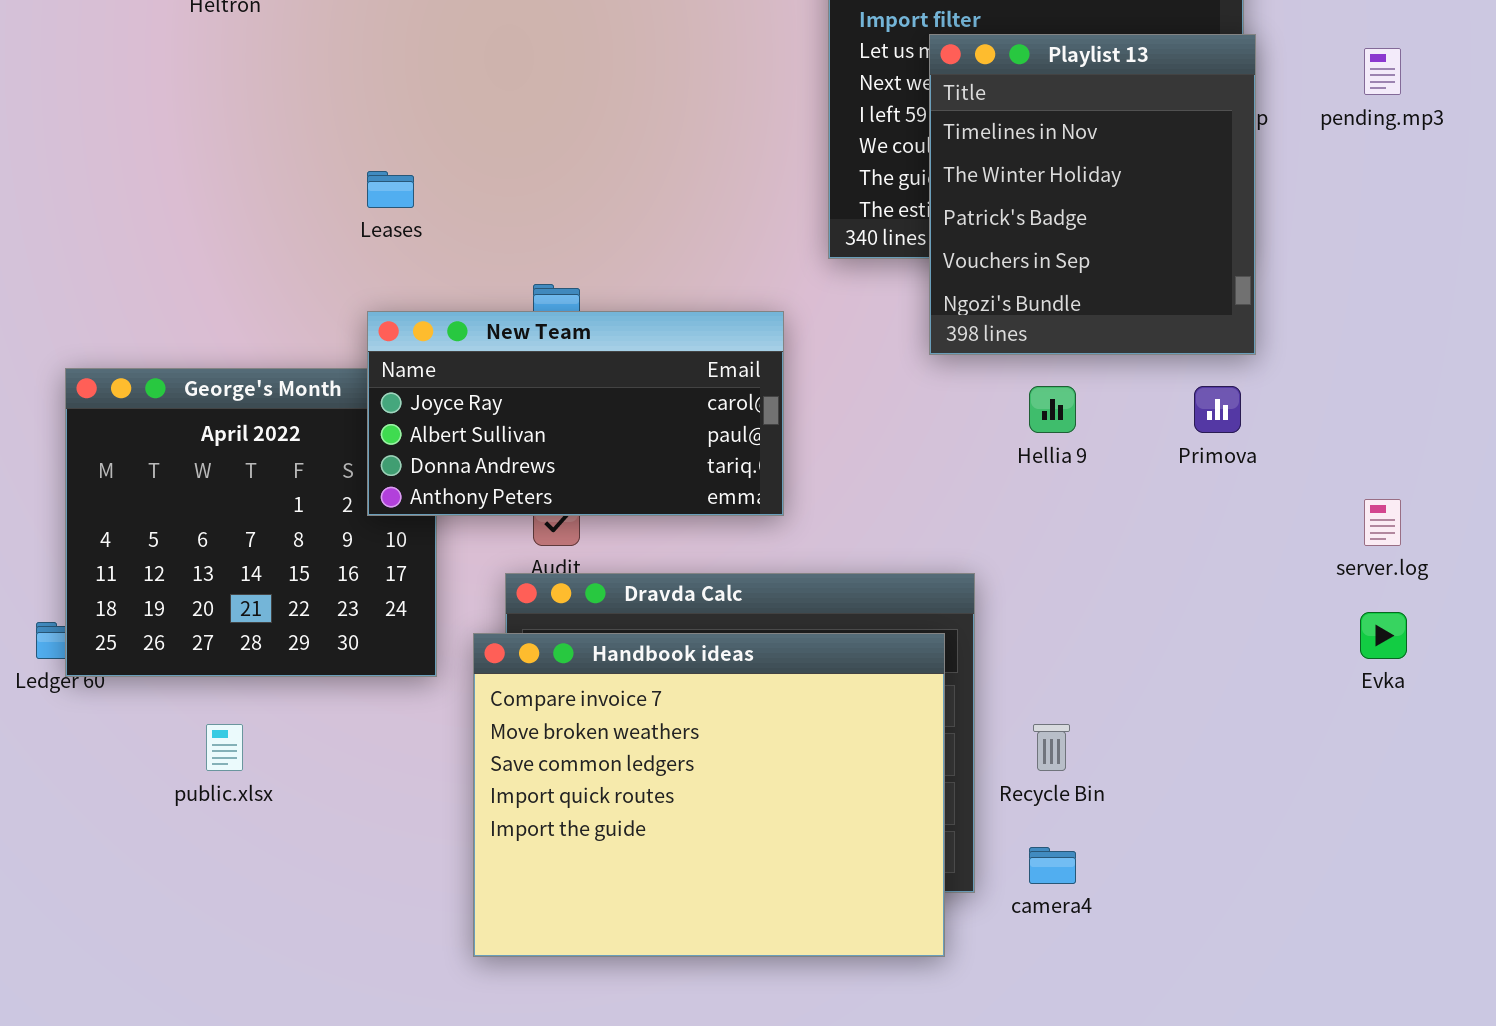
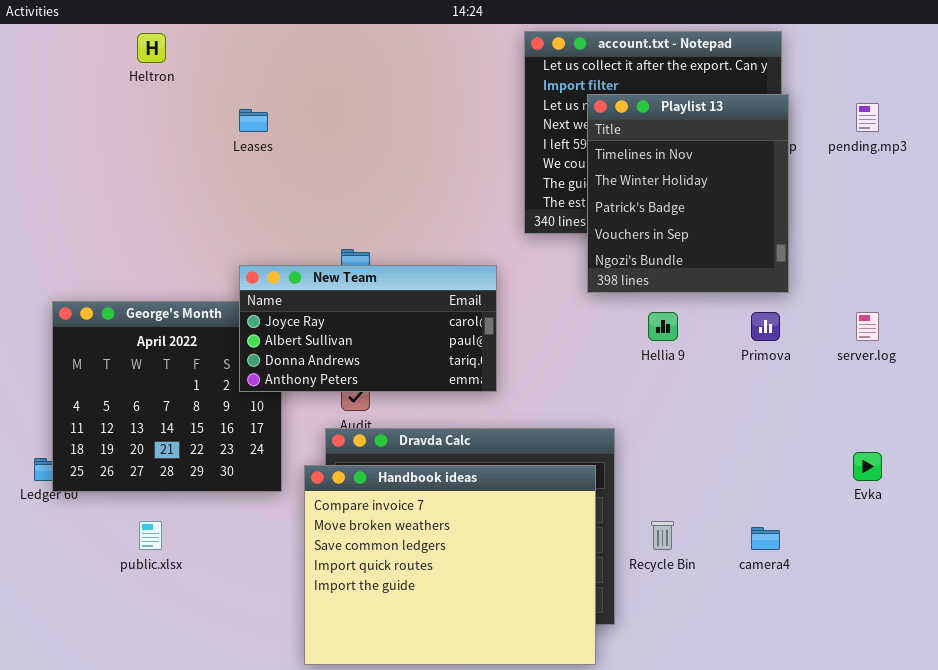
Leases: [367,171,414,208] -> [239,109,268,132], moved
server.log: [1364,499,1401,546] -> [856,312,879,341], moved
camera4: [1029,847,1076,884] -> [751,527,780,550], moved

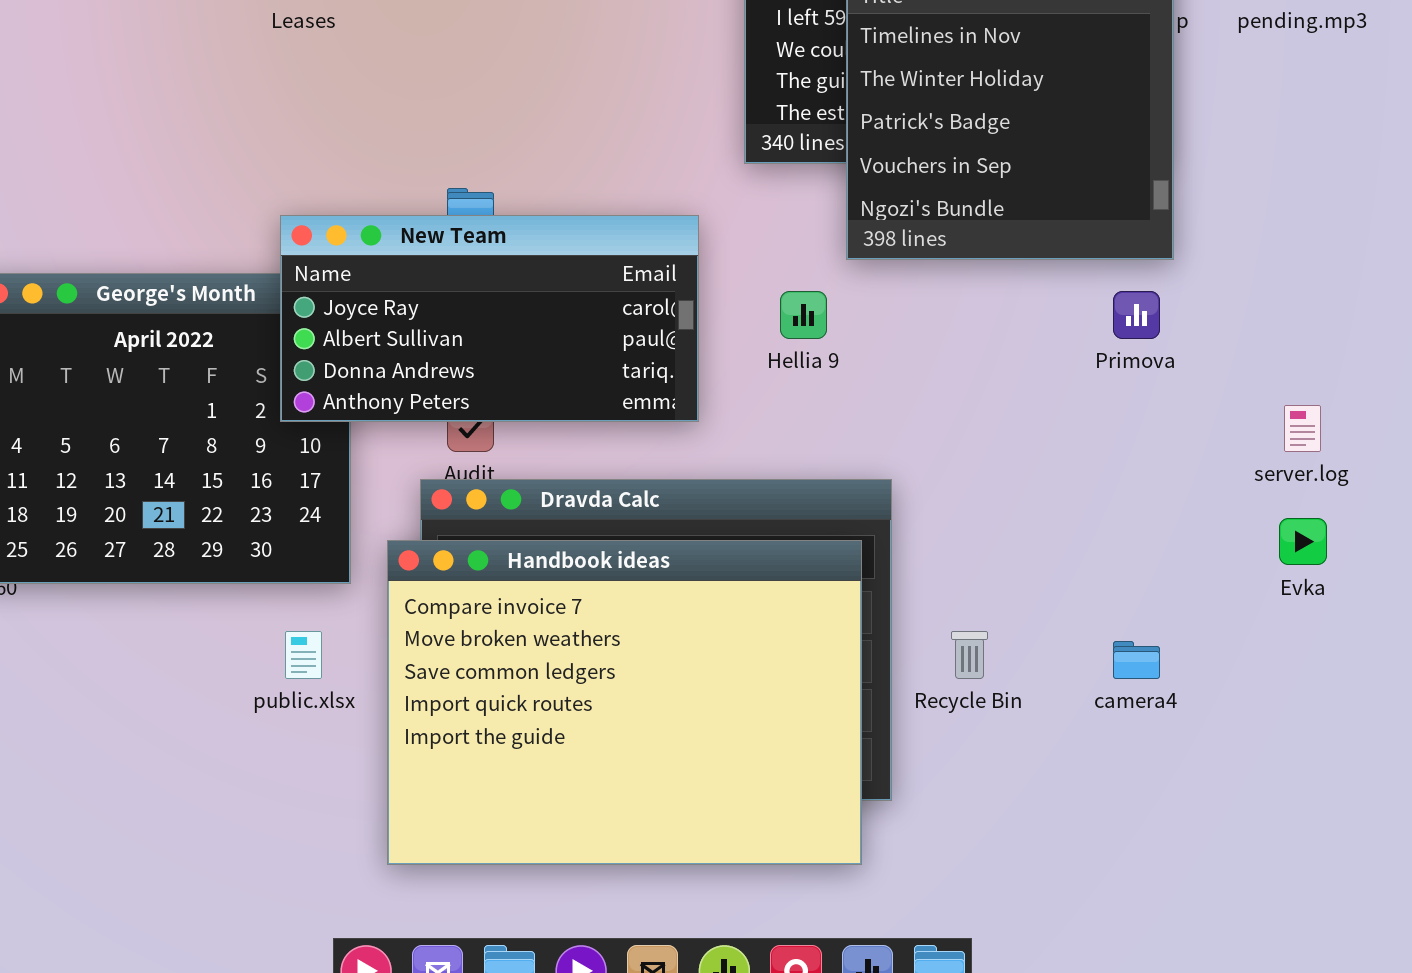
Hellia 9: [648,312,678,341] -> [780,291,827,339], moved
server.log: [856,312,879,341] -> [1284,405,1321,452], moved
public.xlsx: [139,521,162,550] -> [285,631,322,679], moved

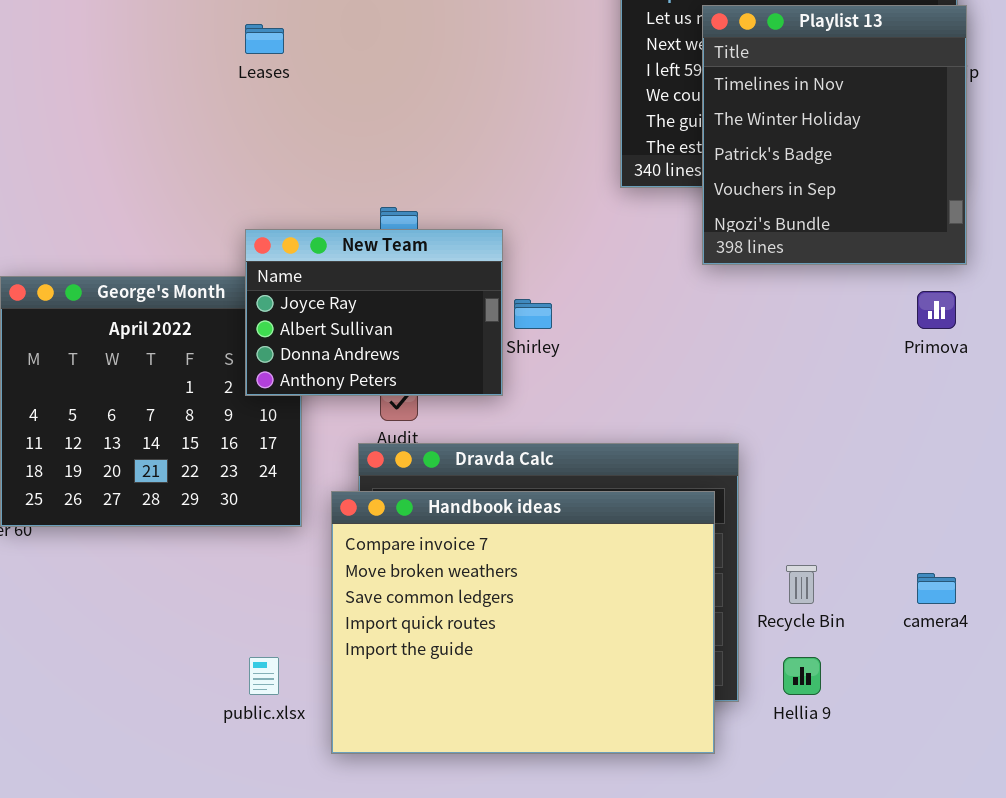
New Team: [280,215,699,422] -> [245,229,503,396], resized
Hellia 9: [780,291,827,339] -> [783,657,821,695], moved
public.xlsx: [285,631,322,679] -> [249,657,279,695], moved

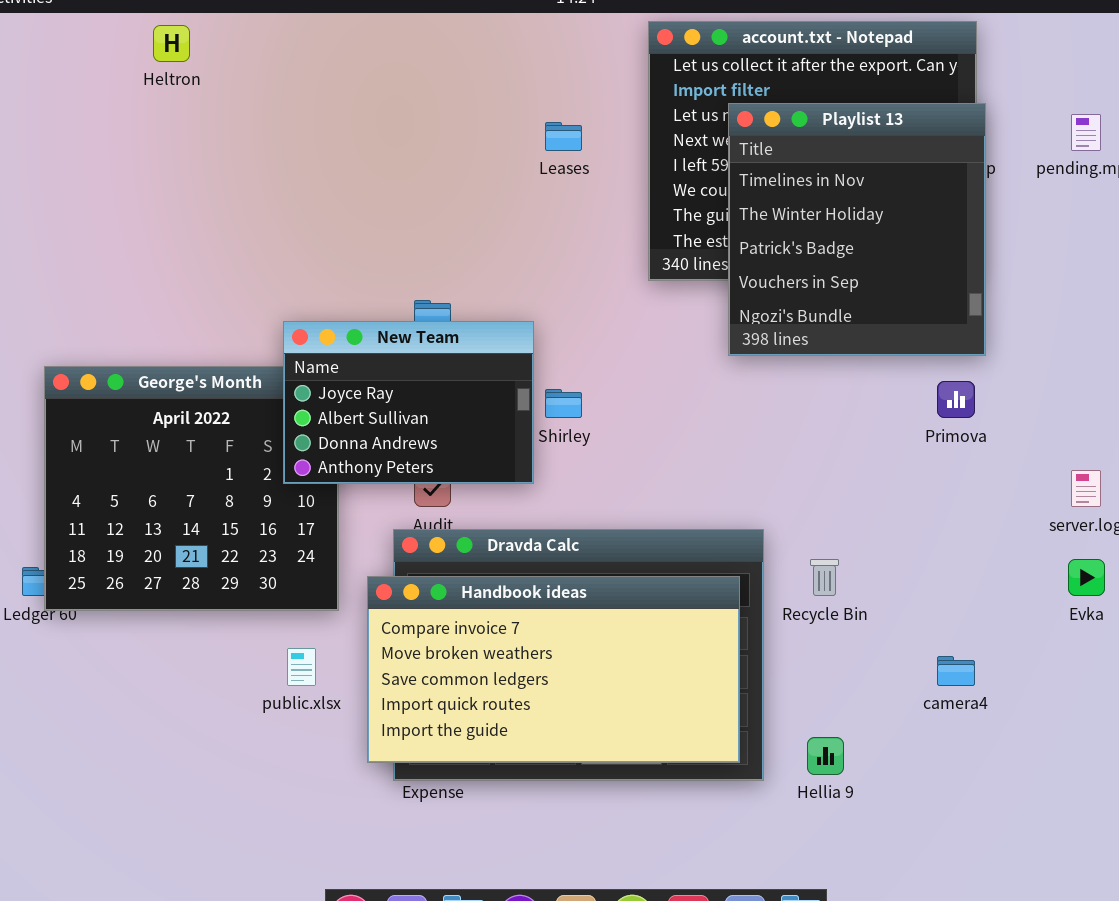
Leases: [245,24,284,54] -> [545,122,582,151], moved
Handbook ideas: [331,491,715,754] -> [367,576,740,763], resized
Recycle Bin: [786,565,817,604] -> [810,559,839,596], moved
public.xlsx: [249,657,279,695] -> [287,648,316,686], moved

